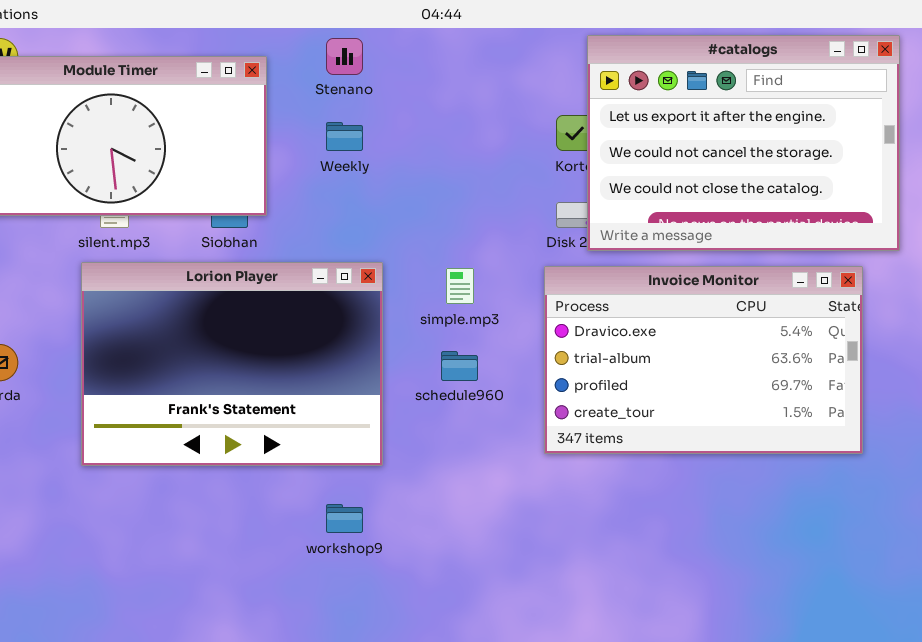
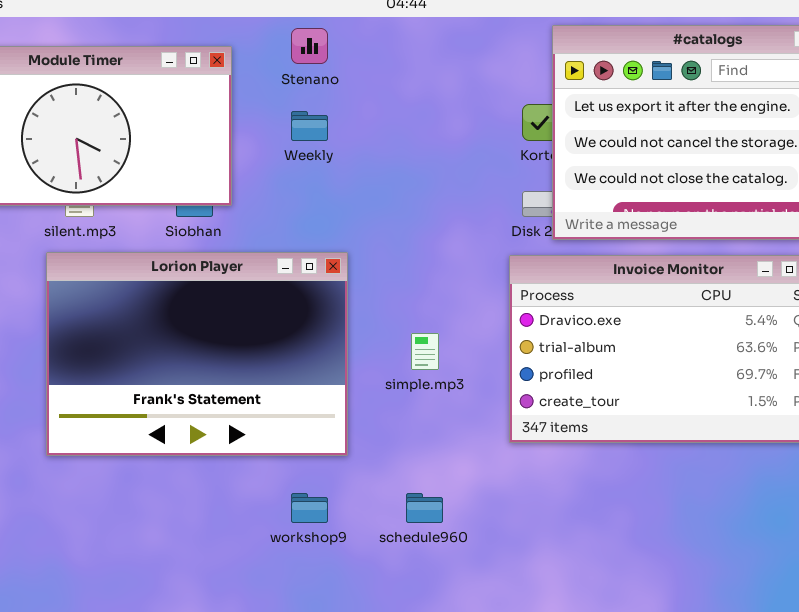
simple.mp3: [446,268,474,304] -> [411,333,439,370], moved
schedule960: [441,351,478,381] -> [406,493,443,523], moved

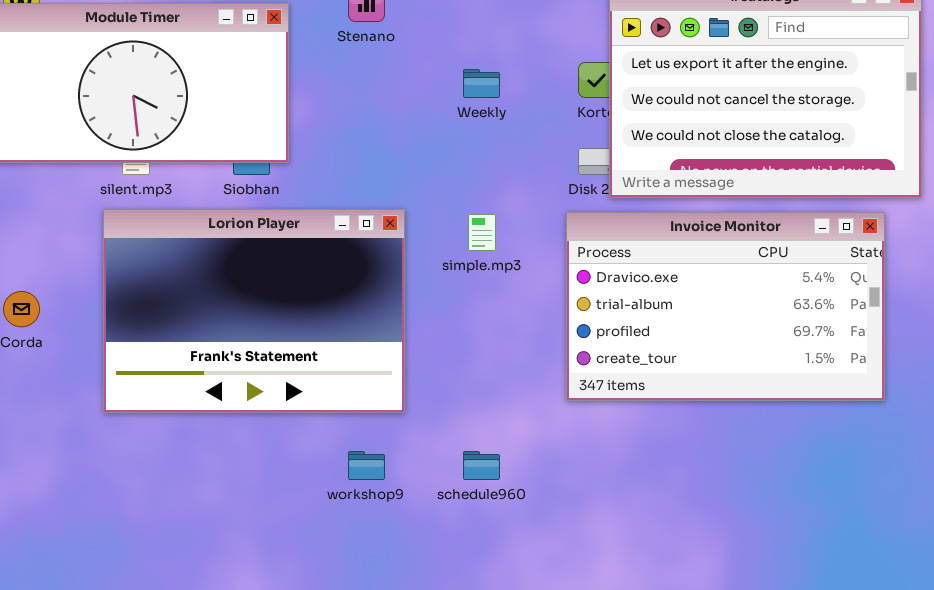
Weekly: [291,111,328,141] -> [463,69,500,98], moved
simple.mp3: [411,333,439,370] -> [468,214,496,251], moved

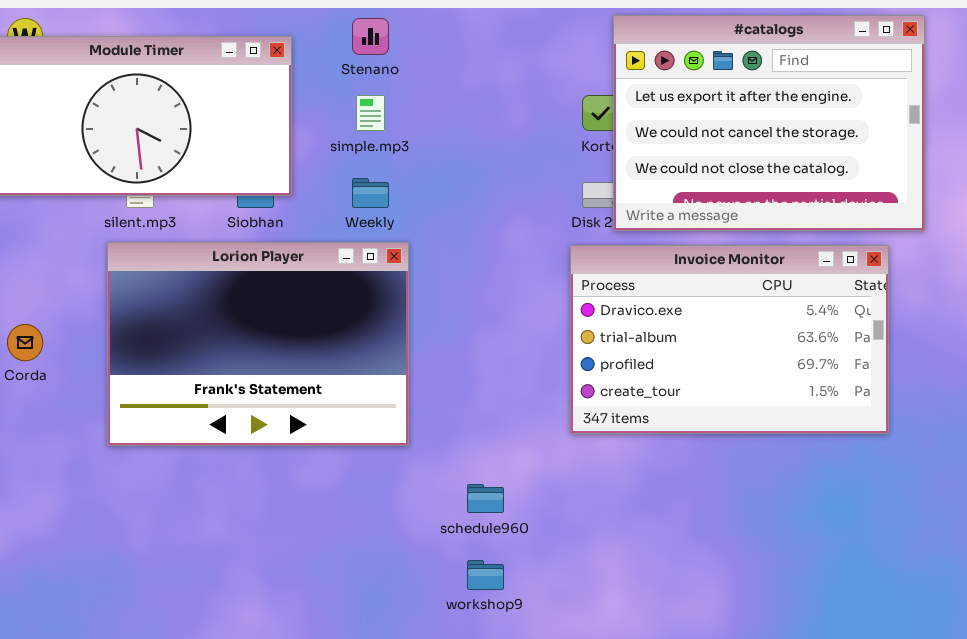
Weekly: [463,69,500,98] -> [352,178,389,208], moved
simple.mp3: [468,214,496,251] -> [356,95,385,131], moved
workshop9: [348,451,385,480] -> [467,560,504,590], moved

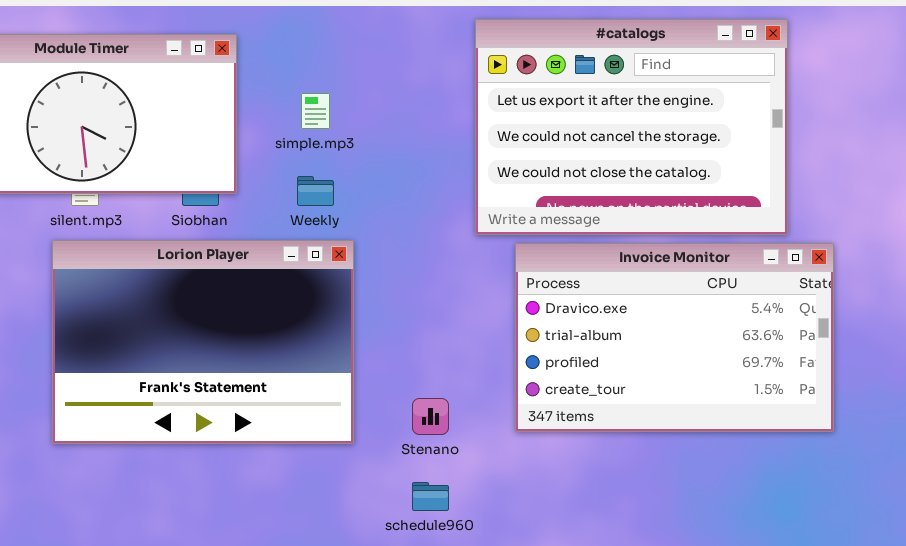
#catalogs: [613,15,925,231] -> [475,19,788,235], moved
Stenano: [352,18,389,55] -> [412,398,449,435], moved

